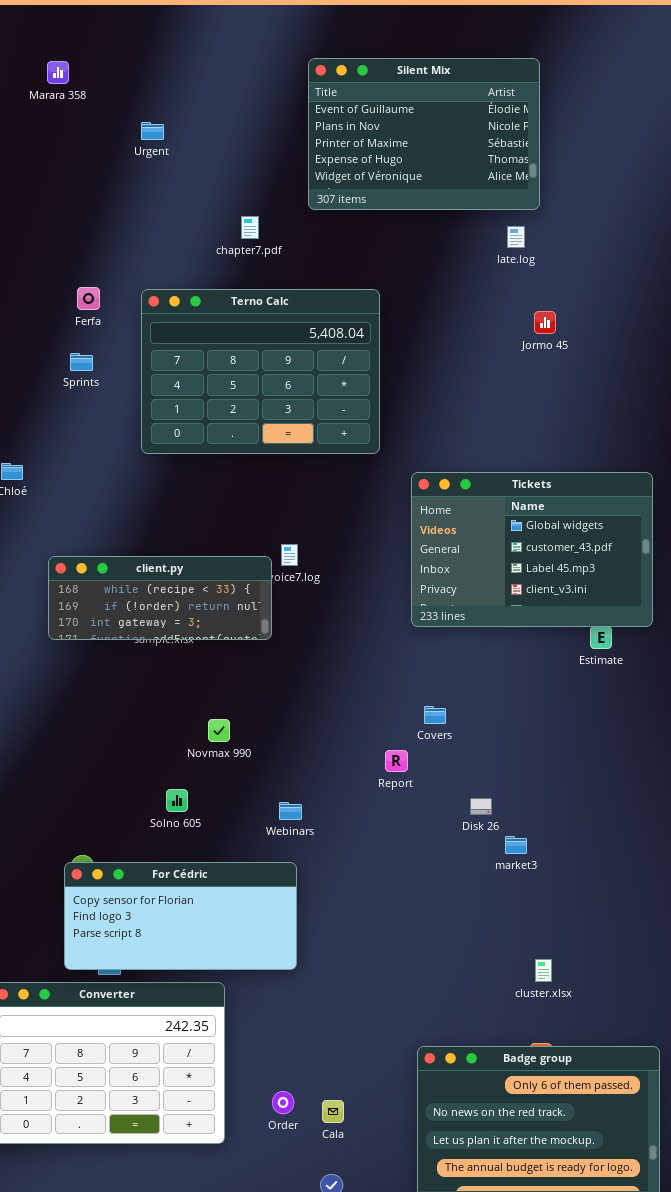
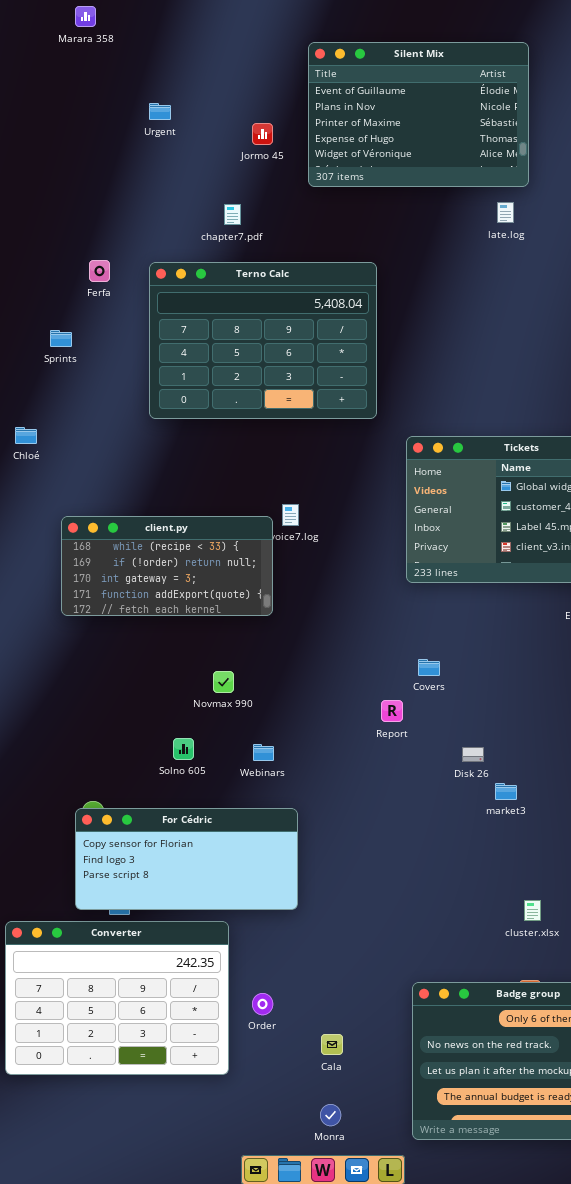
Marara 358: [47,61,69,84] -> [75,6,96,27], moved
chapter7.pdf: [241,216,259,239] -> [224,204,241,225], moved
Jormo 45: [534,311,556,334] -> [252,123,273,145], moved
Sprints: [70,353,93,371] -> [50,330,72,347], moved
client.py: [48,556,272,640] -> [61,516,273,616], resized
Webinars: [279,802,302,820] -> [253,744,274,761], moved
Order: [272,1091,294,1114] -> [252,993,273,1015], moved

